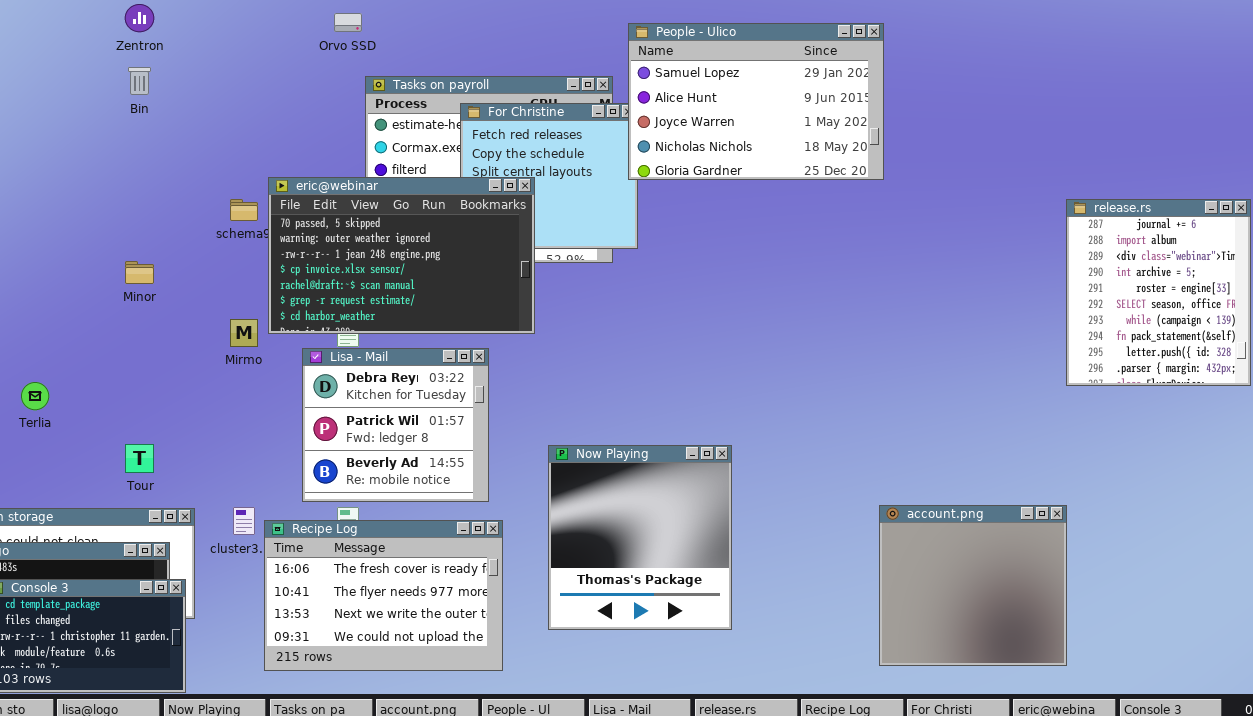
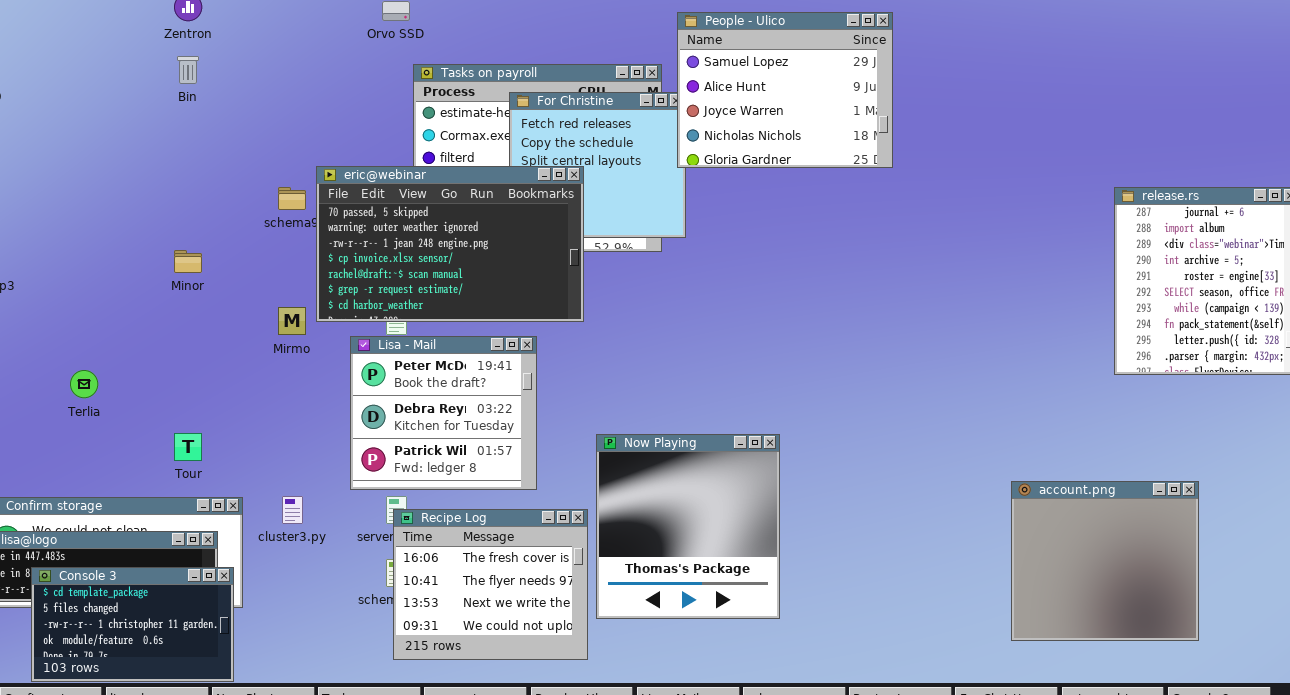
People - Ulico: [628,23,884,180] -> [677,12,893,168], resized
Lisa - Mail: [302,348,489,502] -> [350,336,537,490], scrolled up 1 row
account.png: [879,505,1067,666] -> [1011,481,1199,641], moved
Recipe Log: [264,520,503,671] -> [393,509,588,660], moved, resized

